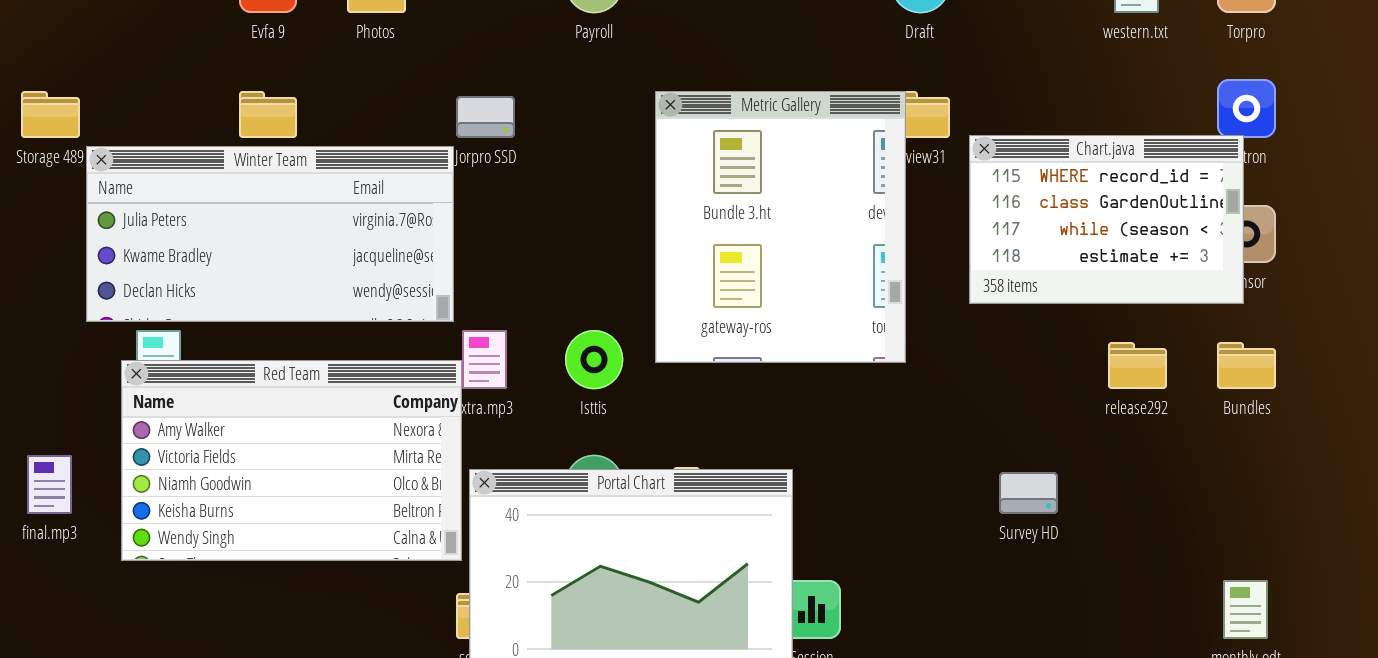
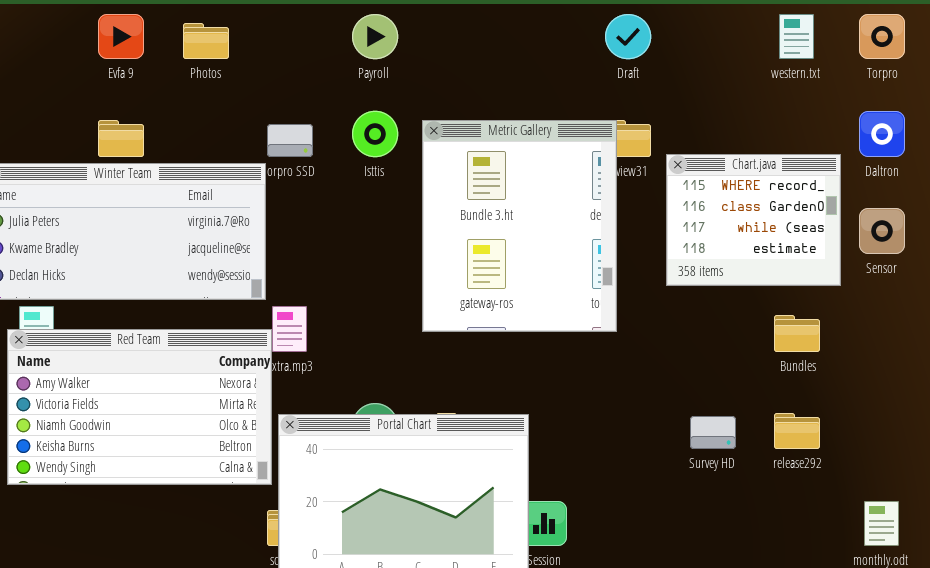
Chart.java: [969,135,1244,304] -> [666,154,841,286], resized
Isttis: [565,330,623,389] -> [352,111,398,157], moved
release292: [1108,342,1167,389] -> [774,413,820,449], moved
Bundles: [1217,342,1276,389] -> [774,315,820,352], moved

